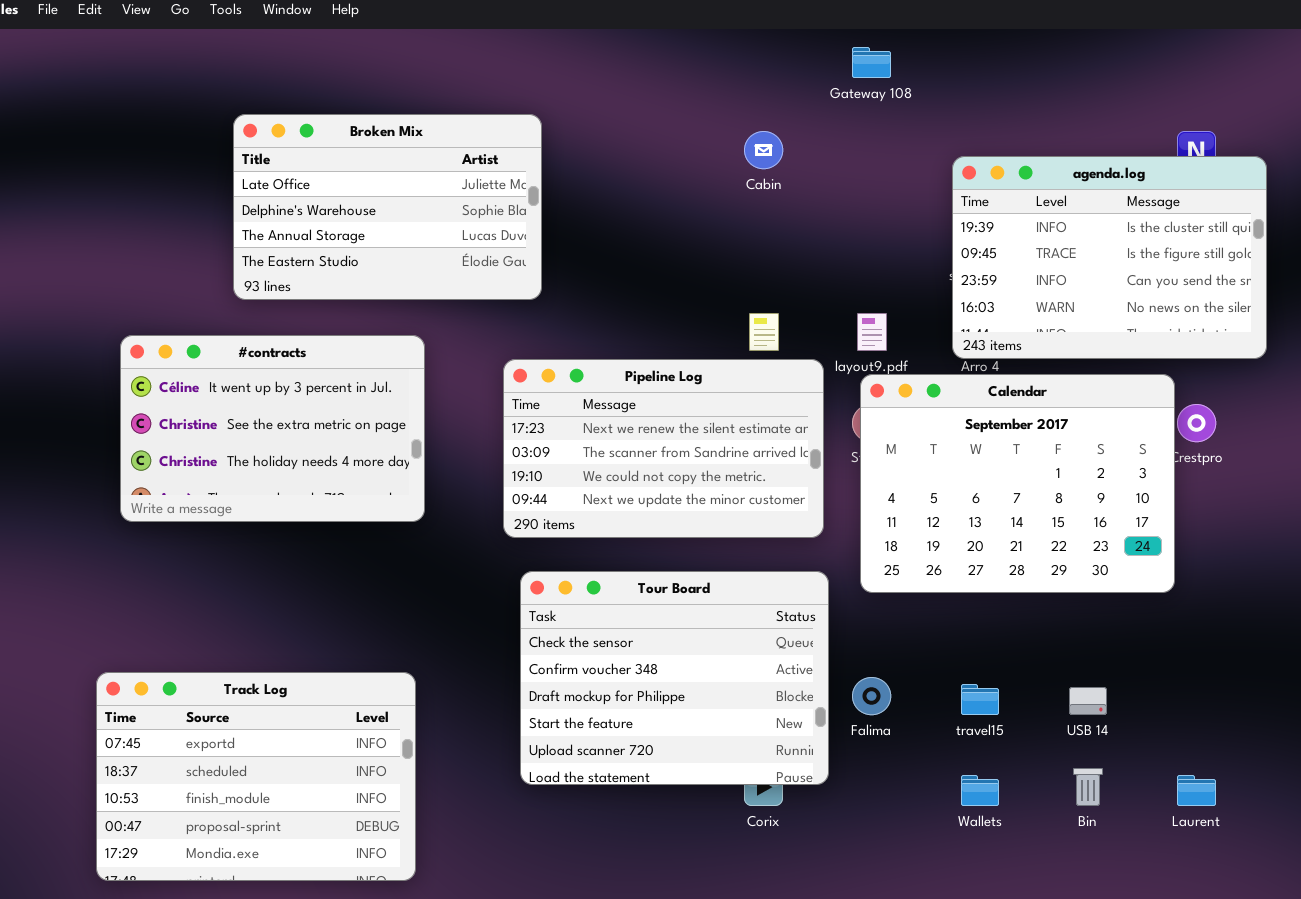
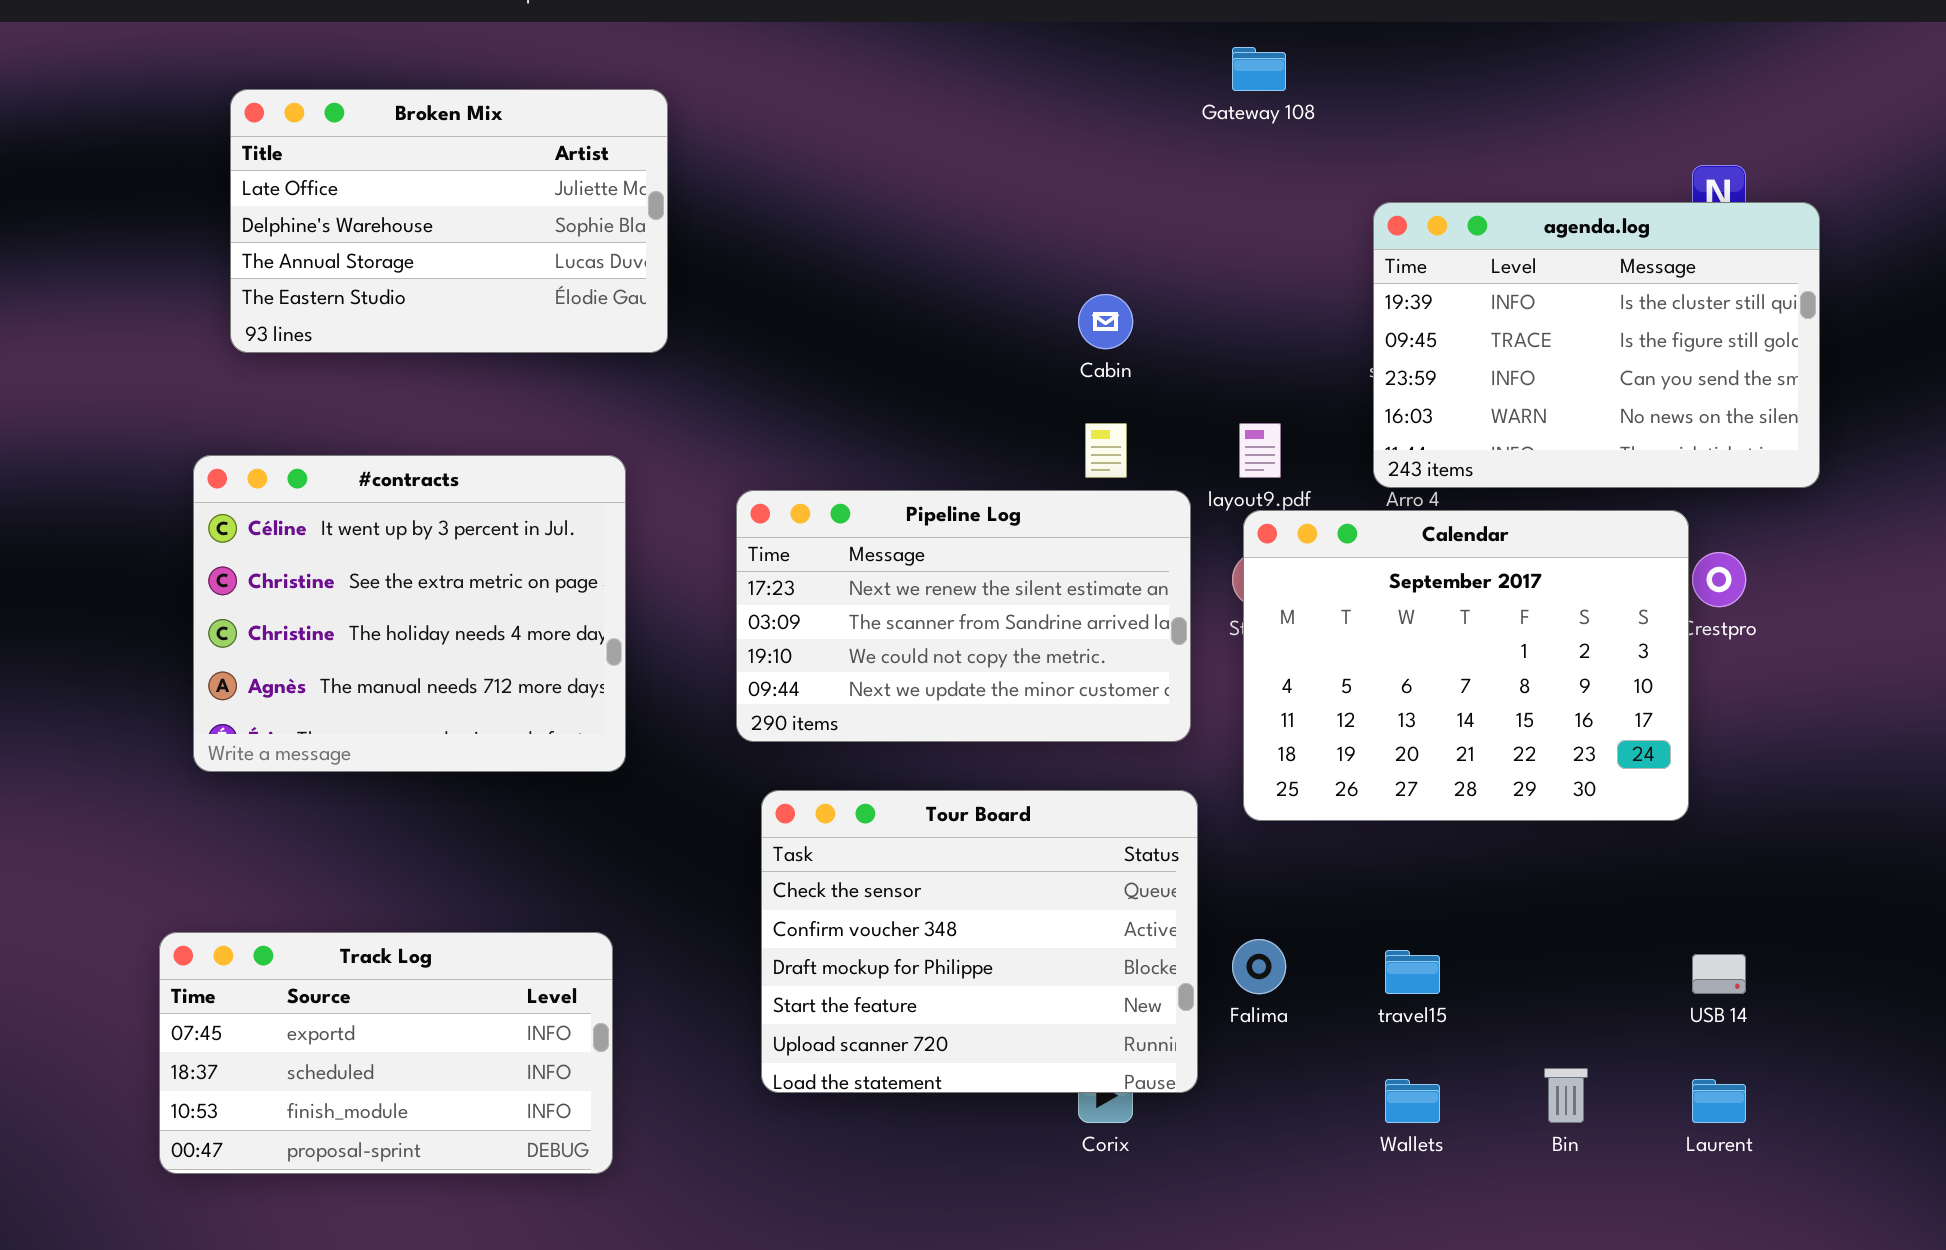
Broken Mix: [233,114,542,300] -> [230,89,668,353], moved
Cabin: [744,131,783,169] -> [1078,294,1133,349], moved
#contracts: [120,335,425,522] -> [193,455,626,772], resized
Track Log: [96,672,416,881] -> [159,932,613,1174], resized
USB 14: [1069,687,1107,715] -> [1692,954,1746,994], moved

